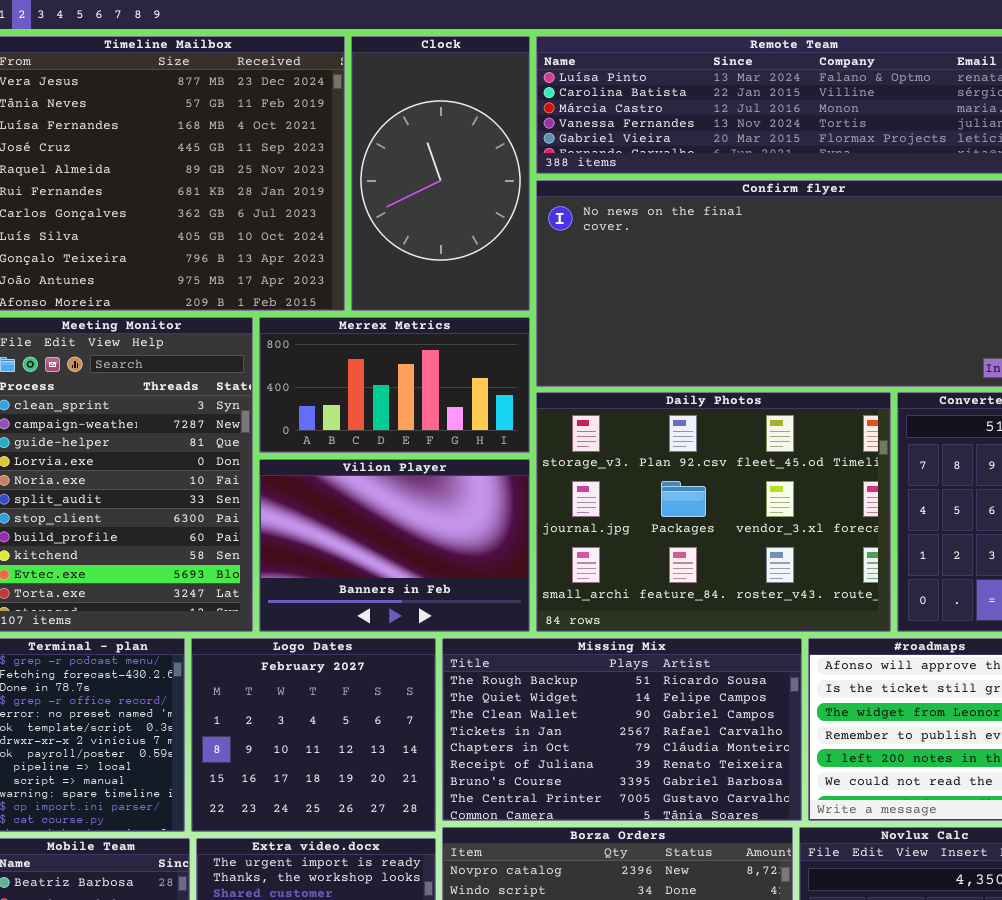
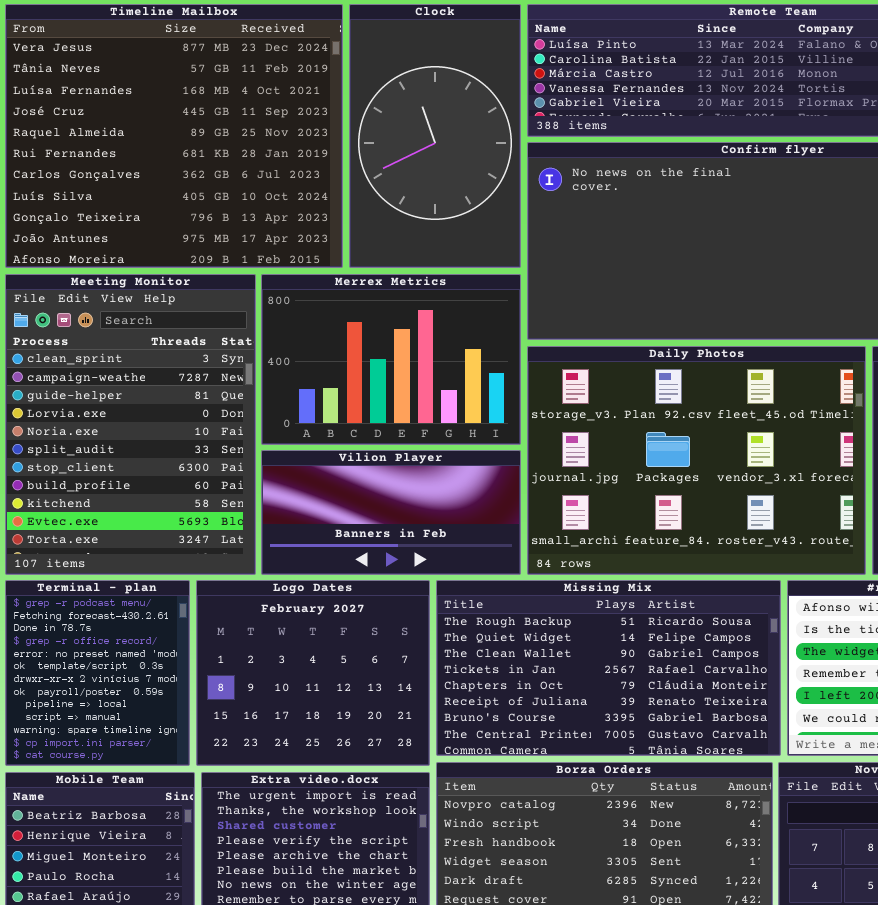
Merrex Metrics: [259,317,530,453] -> [261,274,521,445], resized
Vilion Player: [259,459,530,632] -> [261,450,521,575], resized

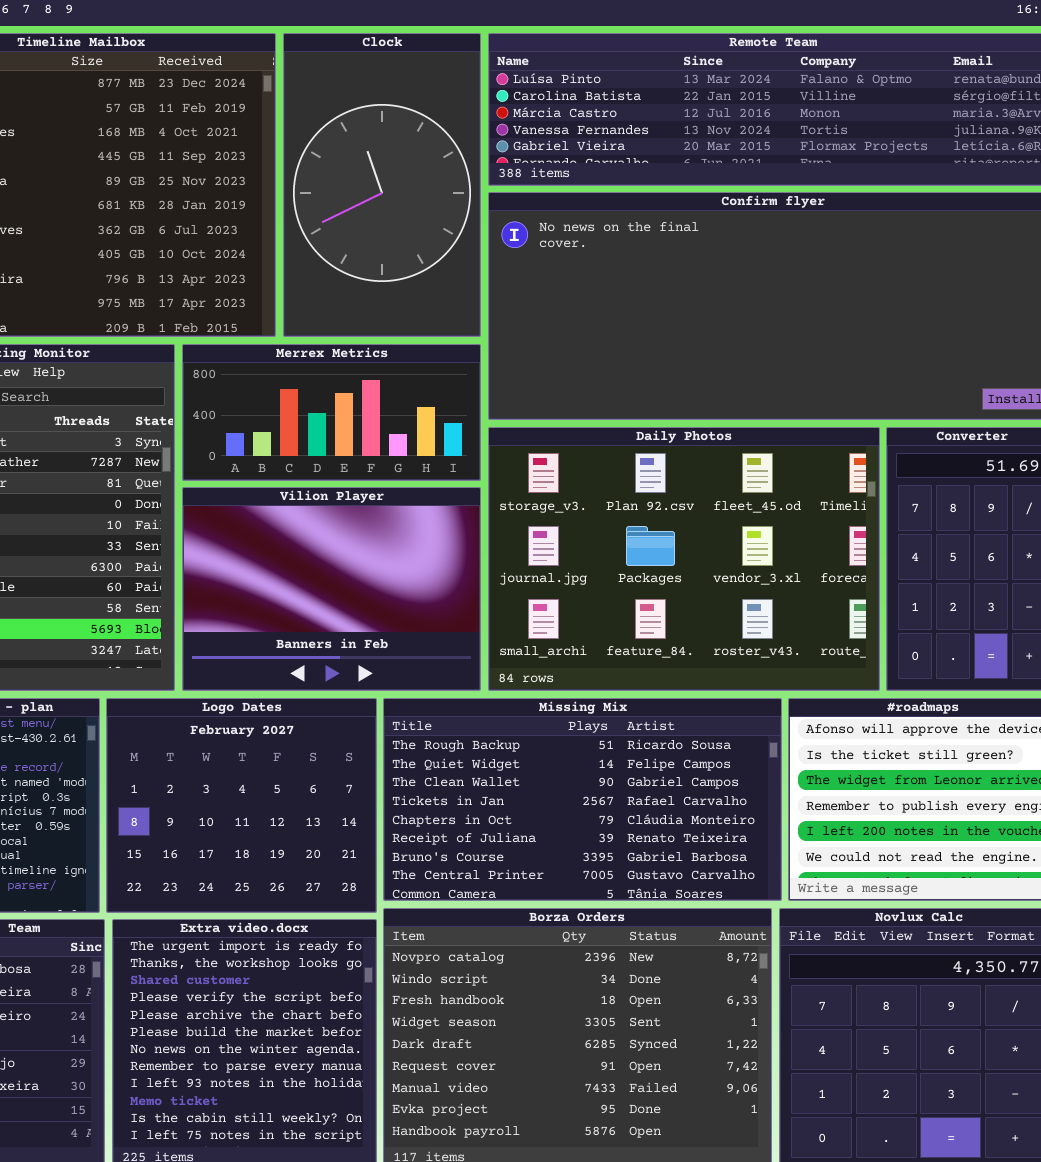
Merrex Metrics: [261,274,521,445] -> [182,344,481,481], resized
Vilion Player: [261,450,521,575] -> [182,487,481,691], resized

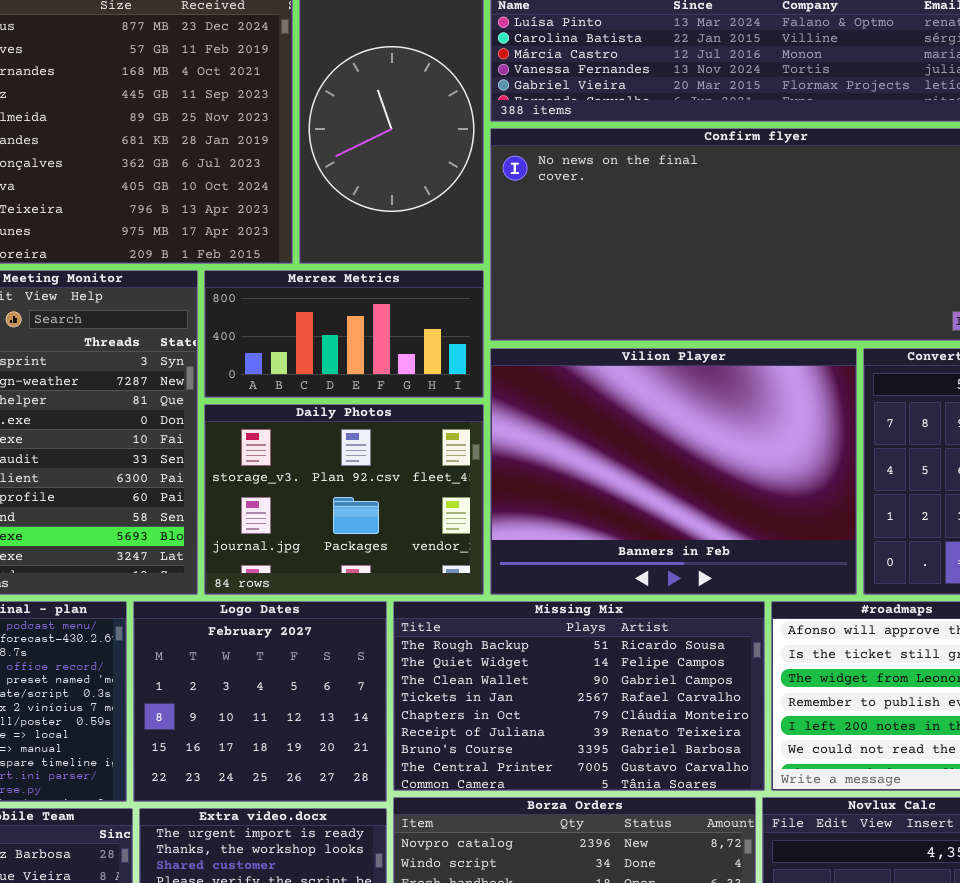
Daily Photos: [488,427,880,691] -> [204,404,484,595], moved, resized
Vilion Player: [182,487,481,691] -> [490,348,857,595], moved, resized

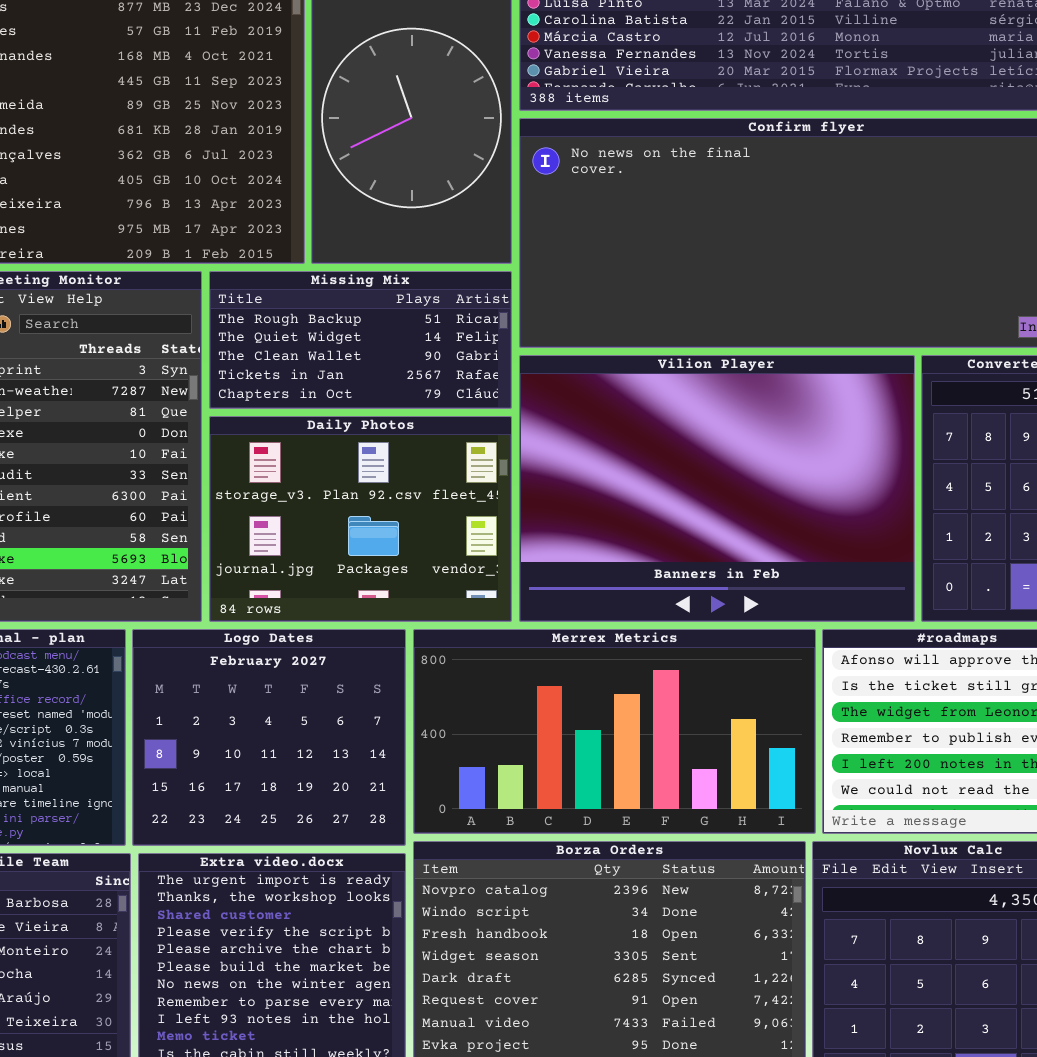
Merrex Metrics: [204,270,484,398] -> [413,629,816,834], moved, resized
Missing Mix: [393,601,765,791] -> [209,271,512,409], moved, resized

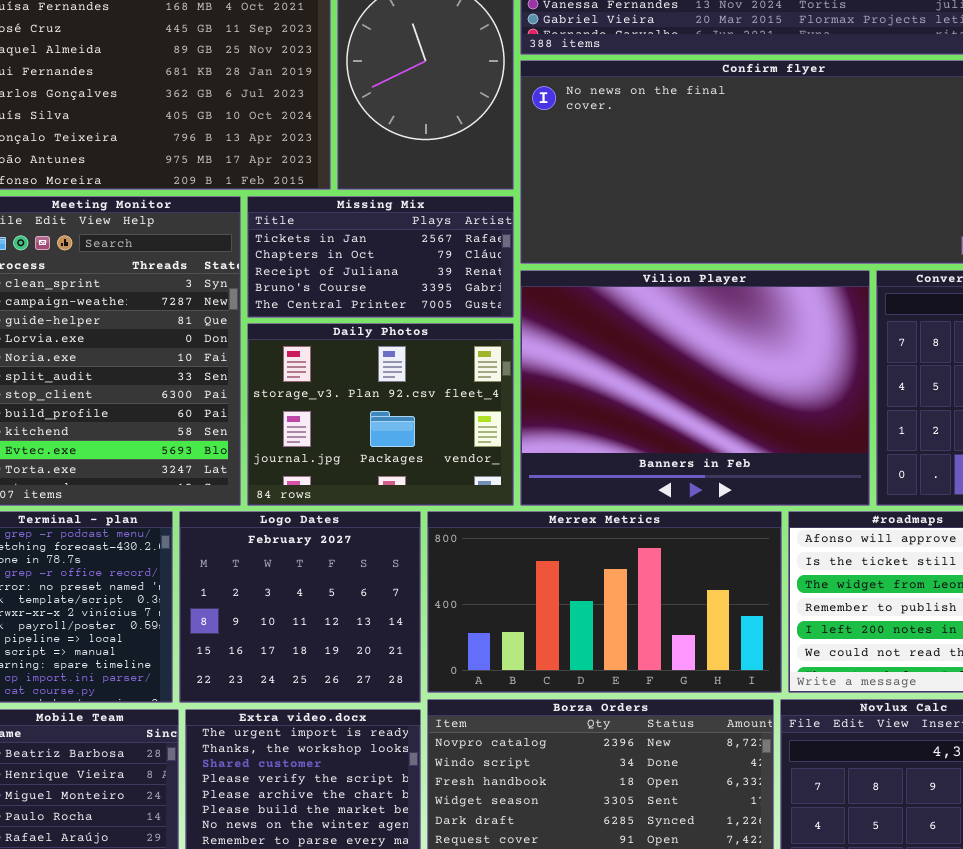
Missing Mix: [209,271,512,409] -> [247,196,514,318], scrolled down 3 rows

